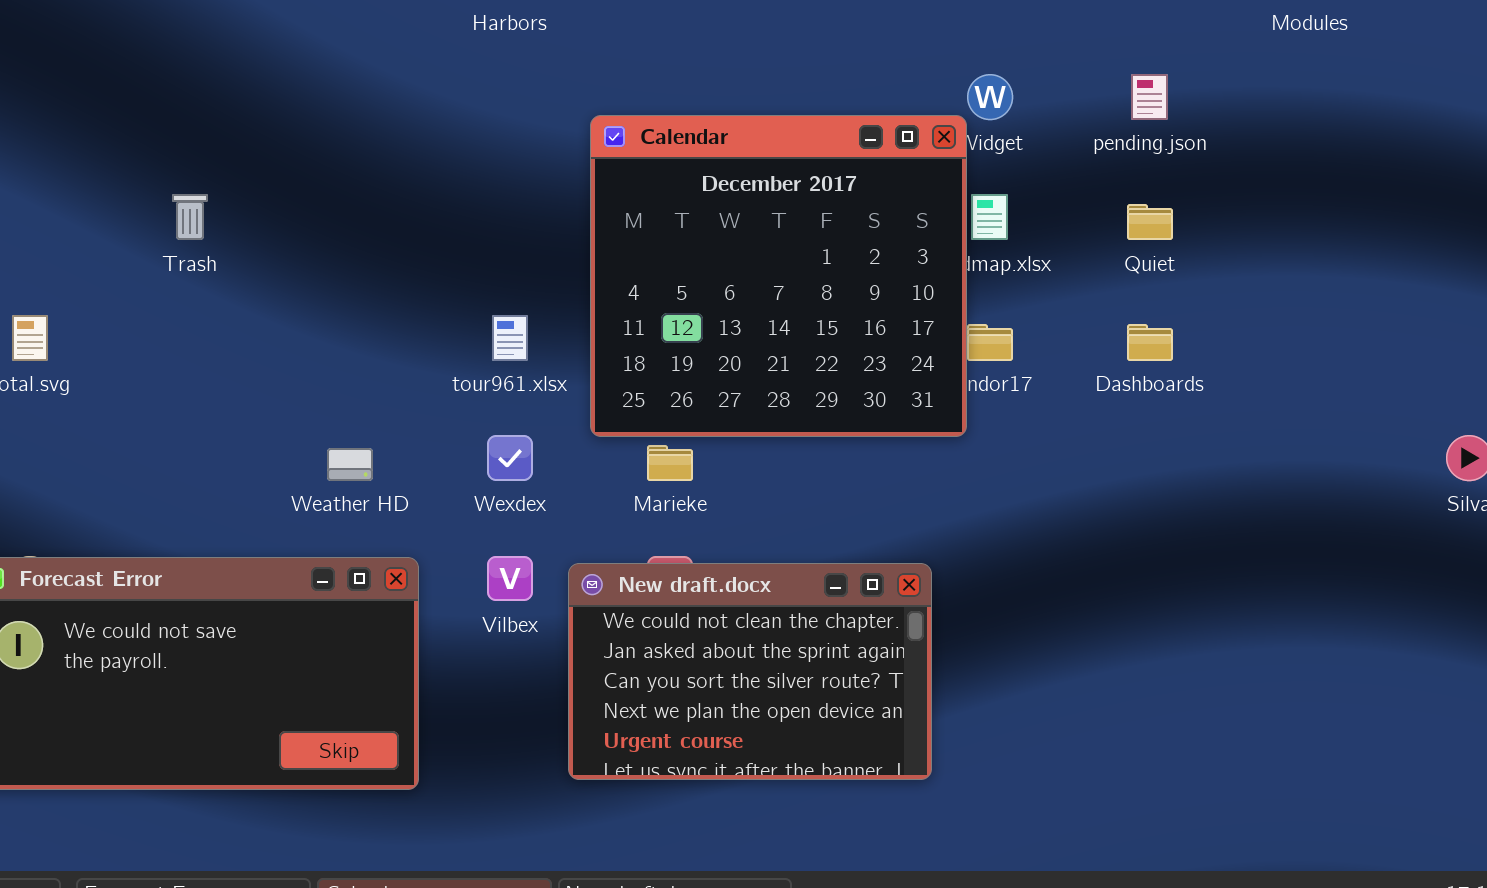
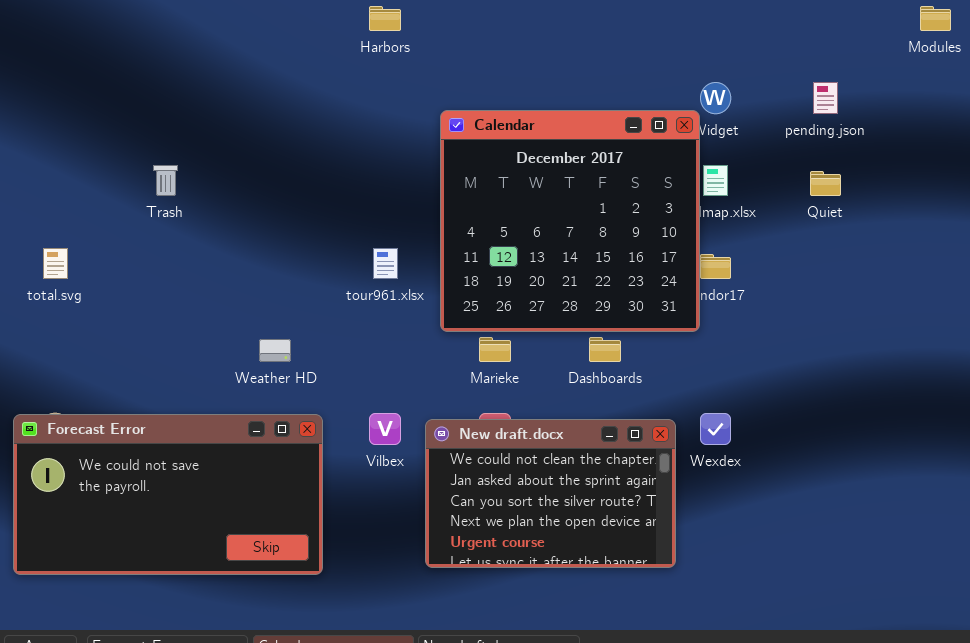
Dashboards: [1127,324,1173,361] -> [589,337,621,362], moved
Wexdex: [487,435,533,481] -> [700,413,731,445], moved

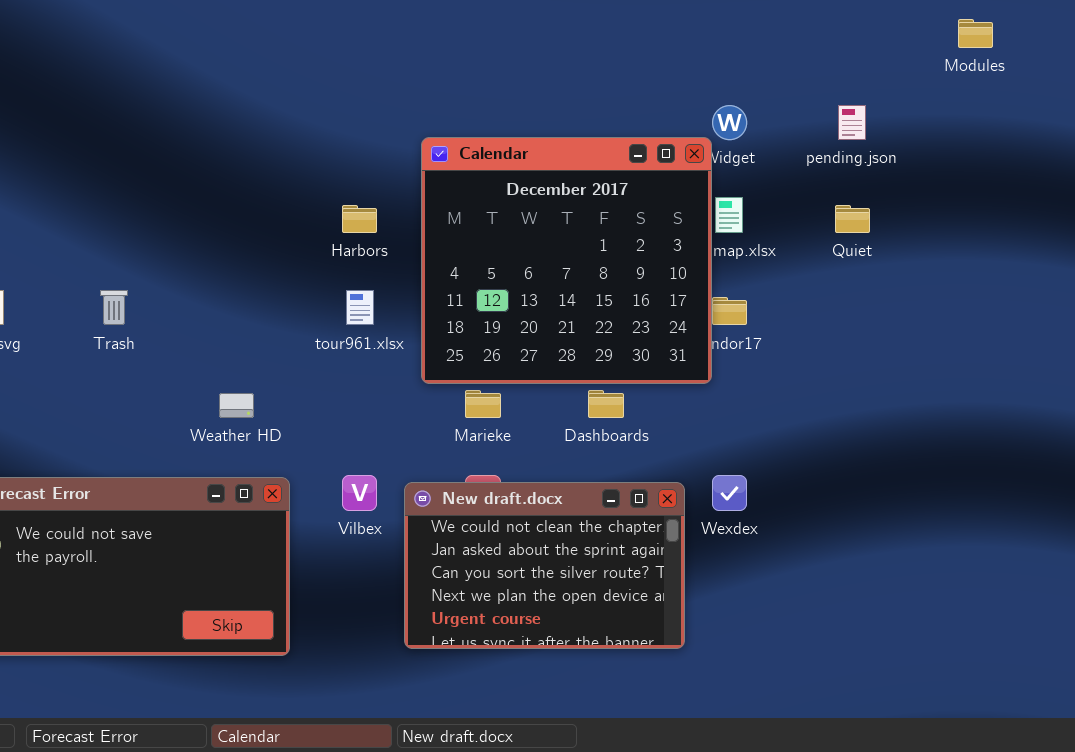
Harbors: [369,6,401,31] -> [342,205,377,233], moved
Trash: [153,165,178,196] -> [100,290,128,325], moved

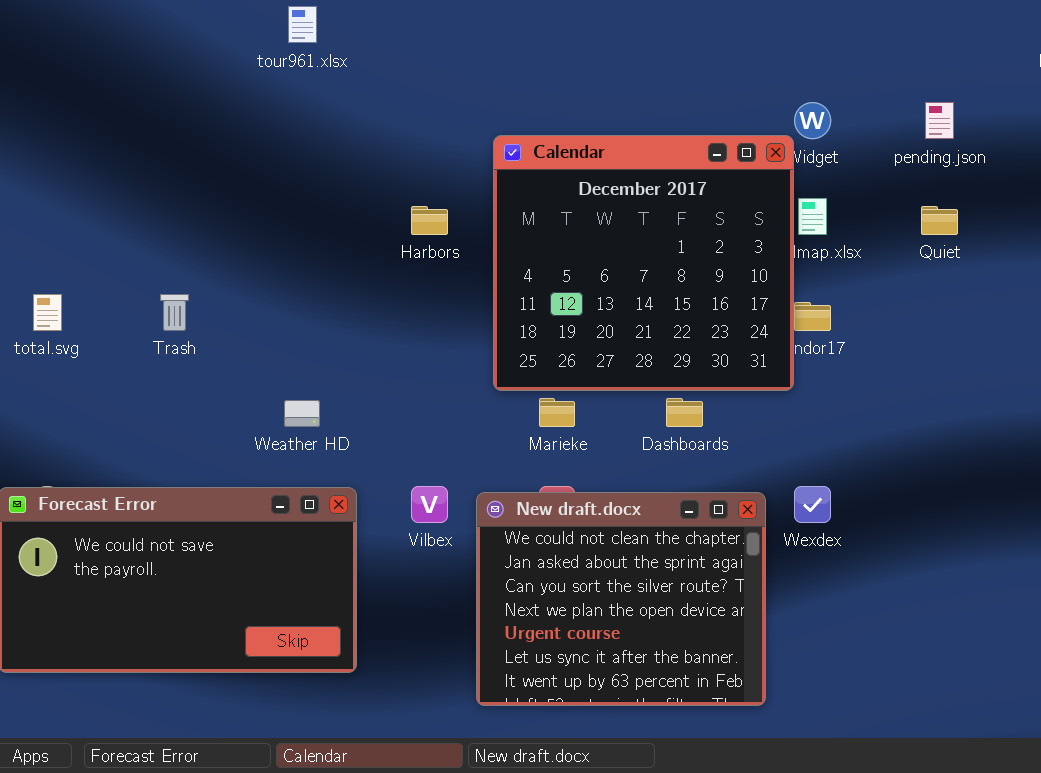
tour961.xlsx: [346,290,374,325] -> [288,6,317,43], moved
New draft.docx: [404,482,685,649] -> [476,492,766,706], resized

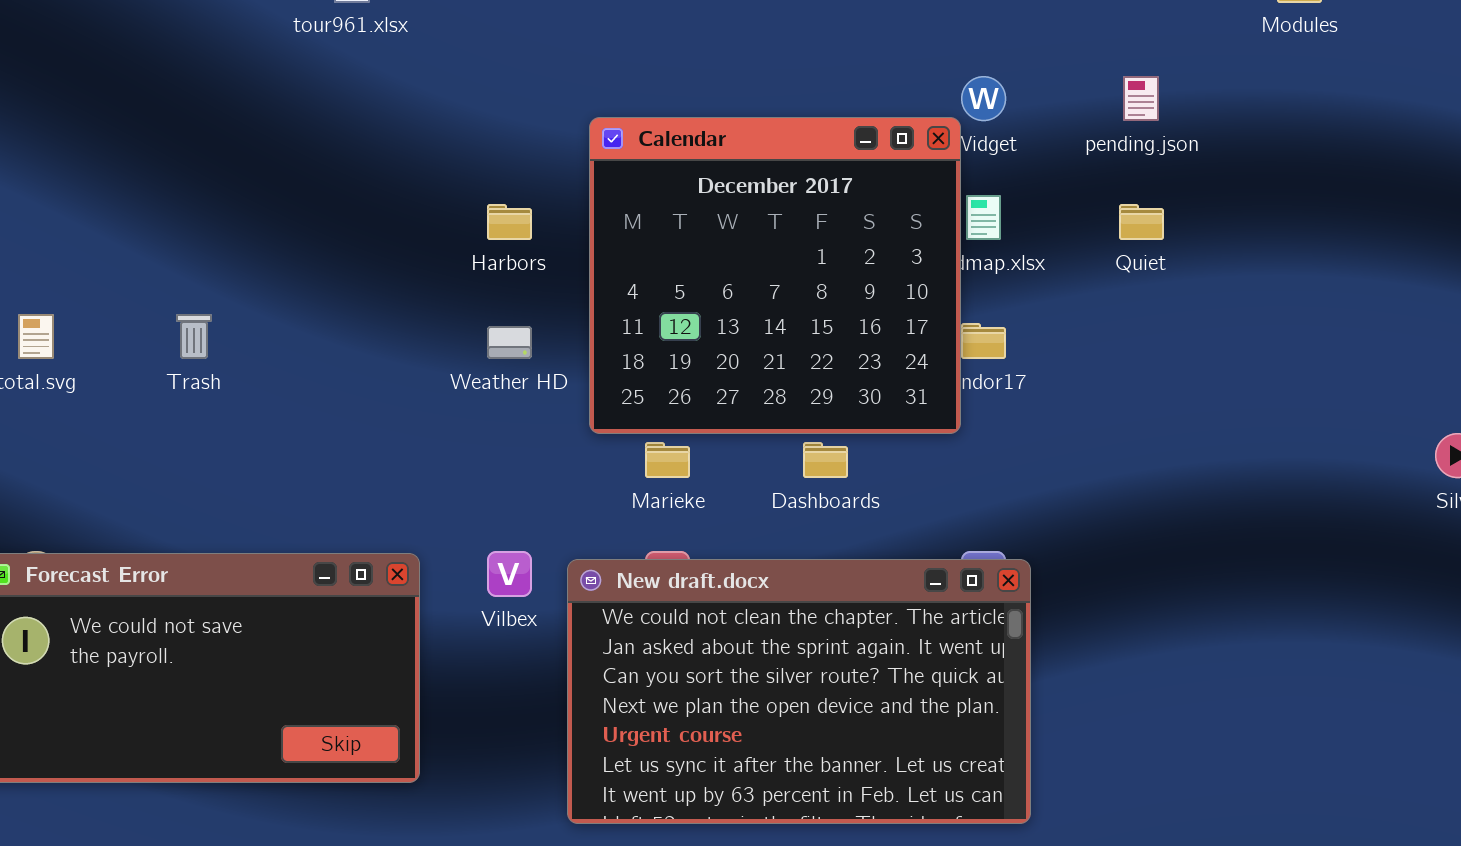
Weather HD: [284,400,320,427] -> [487,326,532,359], moved
New draft.docx: [476,492,766,706] -> [567,559,1031,824], resized

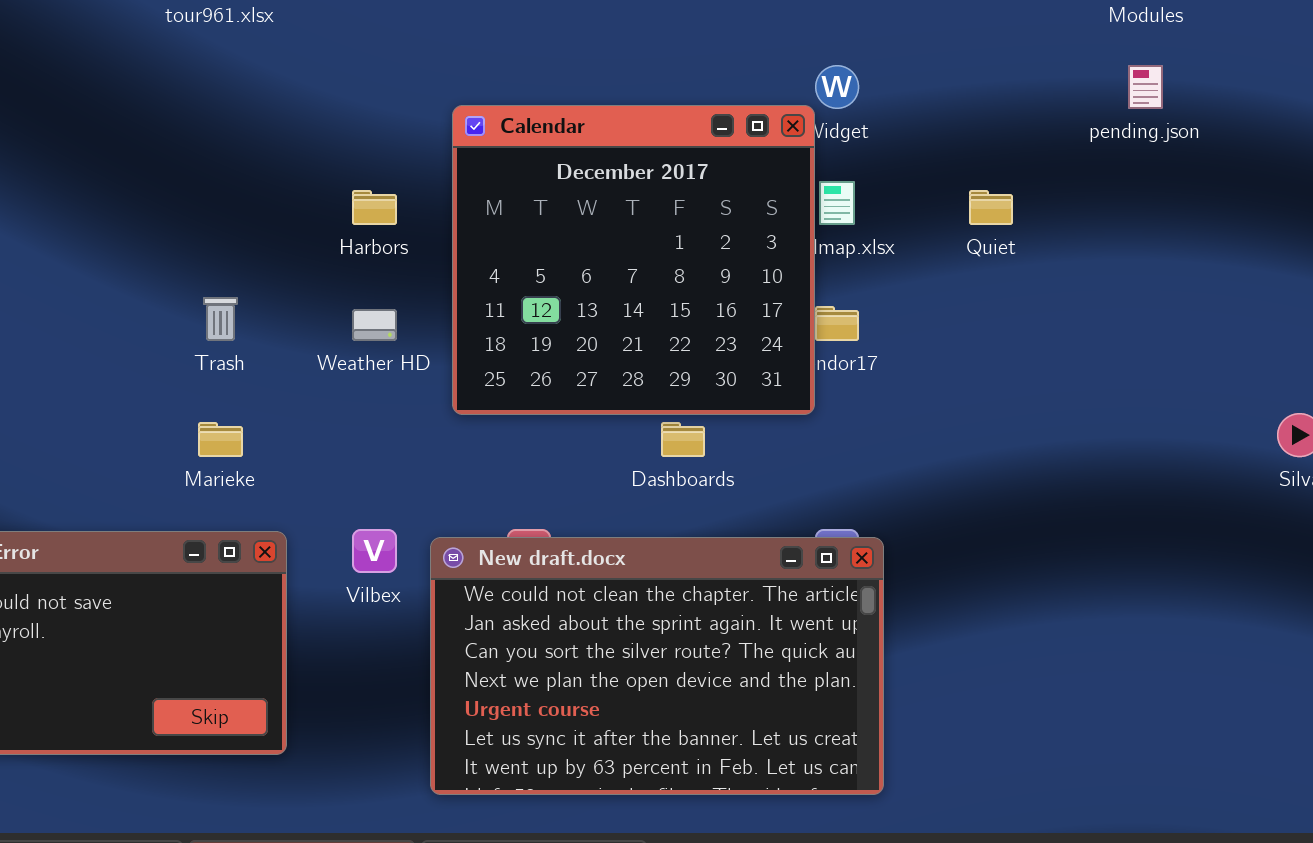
pending.json: [1123,76,1159,121] -> [1128,65,1163,109], moved
Trash: [176,314,212,359] -> [203,297,238,341], moved
Marieke: [645,442,690,478] -> [198,422,243,457], moved

